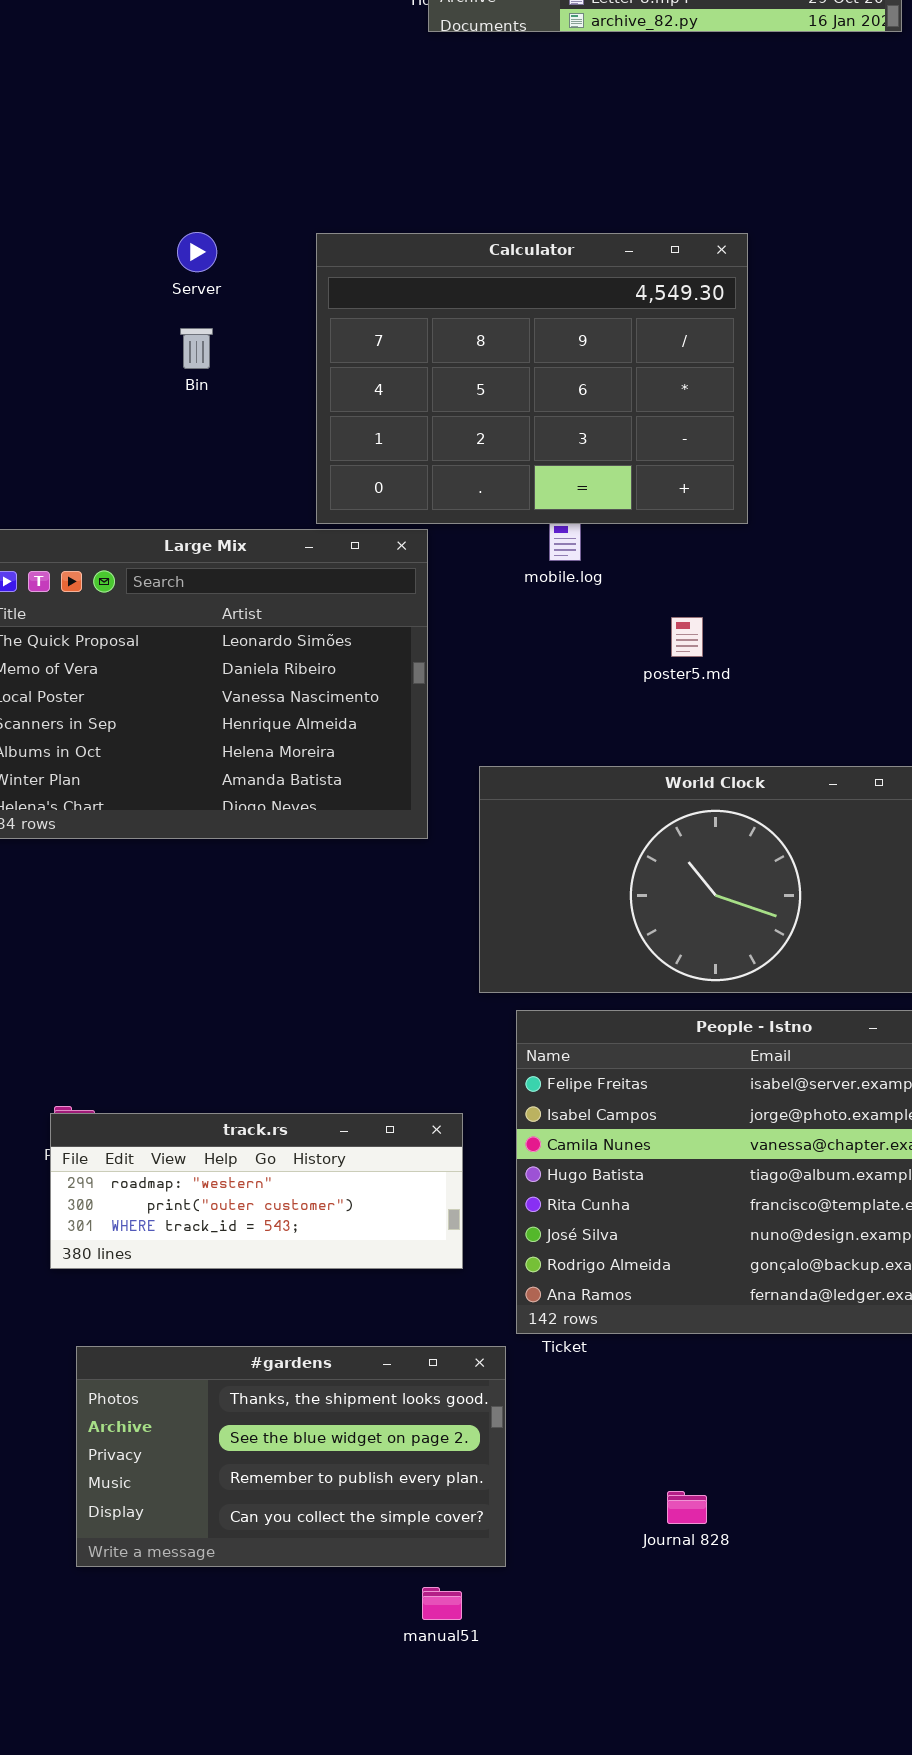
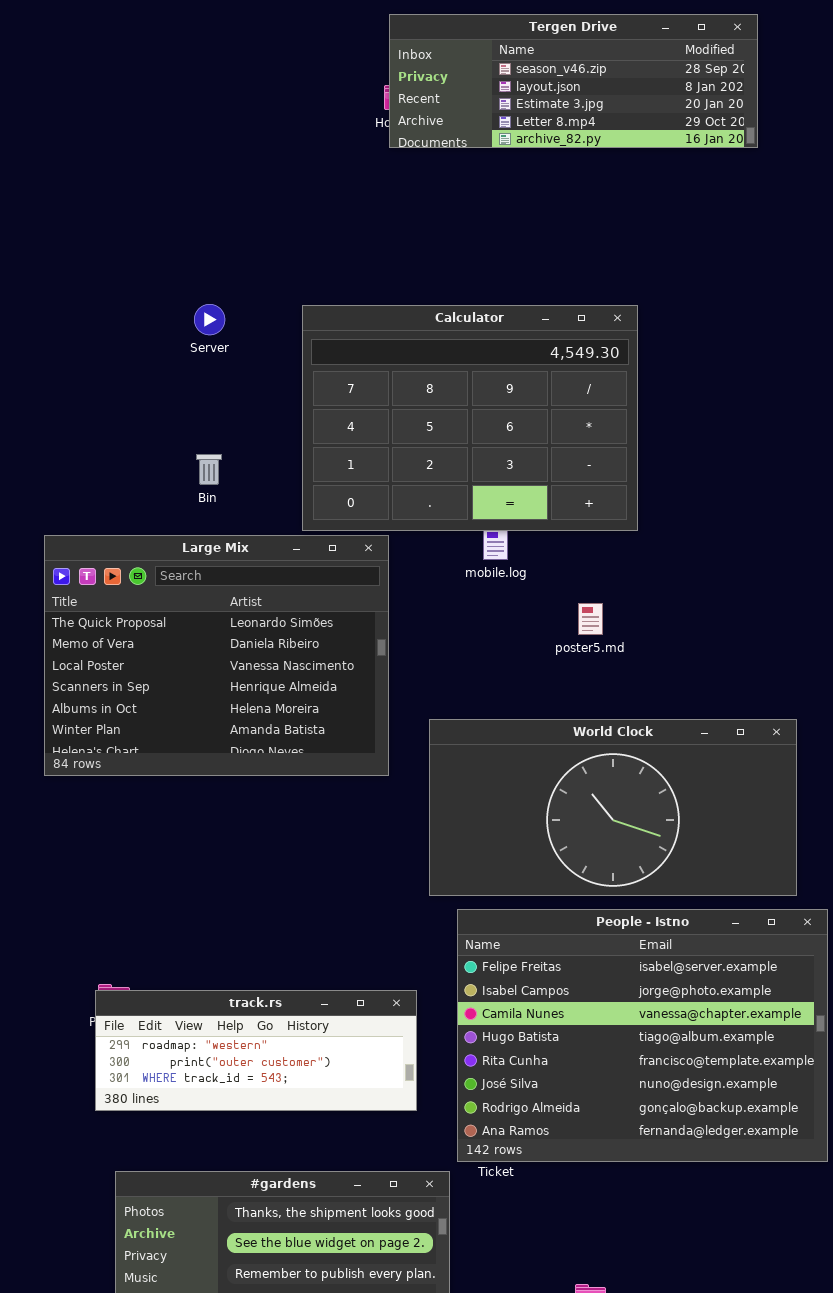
Bin: [180,328,213,369] -> [196,454,222,485], moved

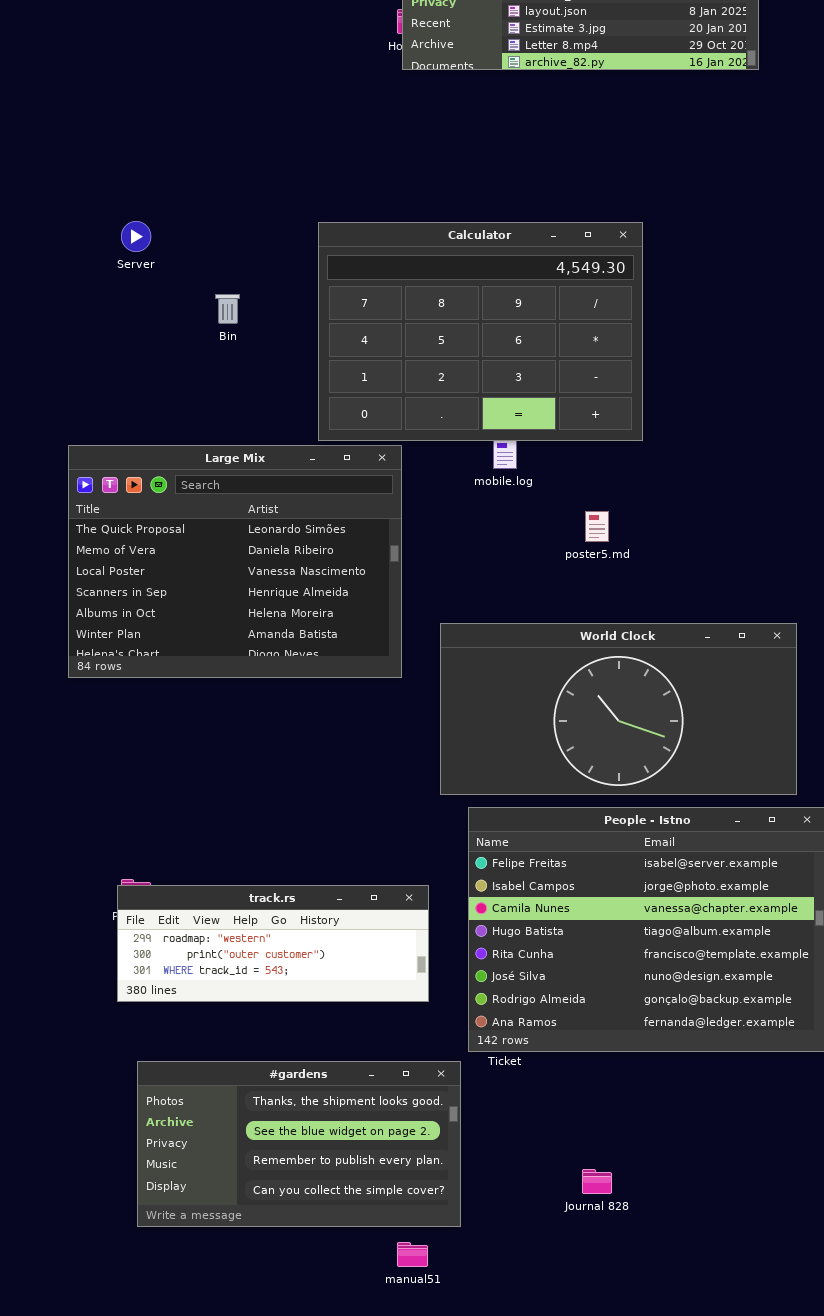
Server: [194,304,225,335] -> [121,221,151,252], moved
Bin: [196,454,222,485] -> [215,294,240,324], moved

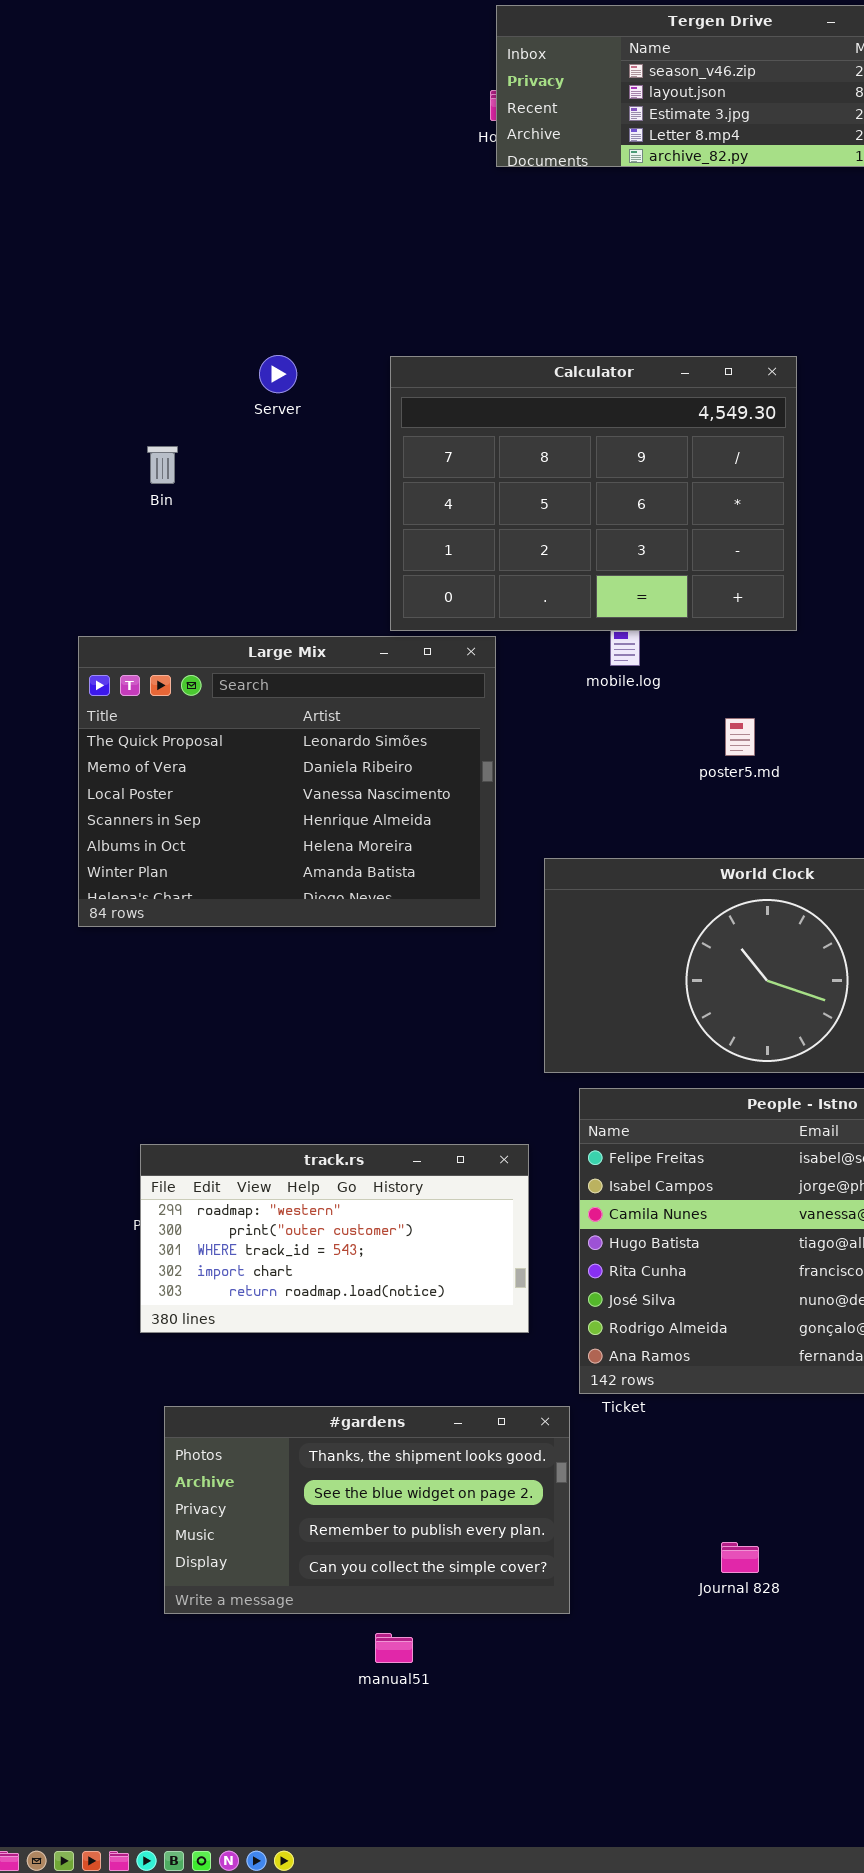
Server: [121,221,151,252] -> [259,355,297,393], moved
Bin: [215,294,240,324] -> [147,446,178,484], moved
track.rs: [117,885,429,1002] -> [140,1144,529,1333], resized
manual51: [397,1242,428,1267] -> [375,1633,413,1663], moved

